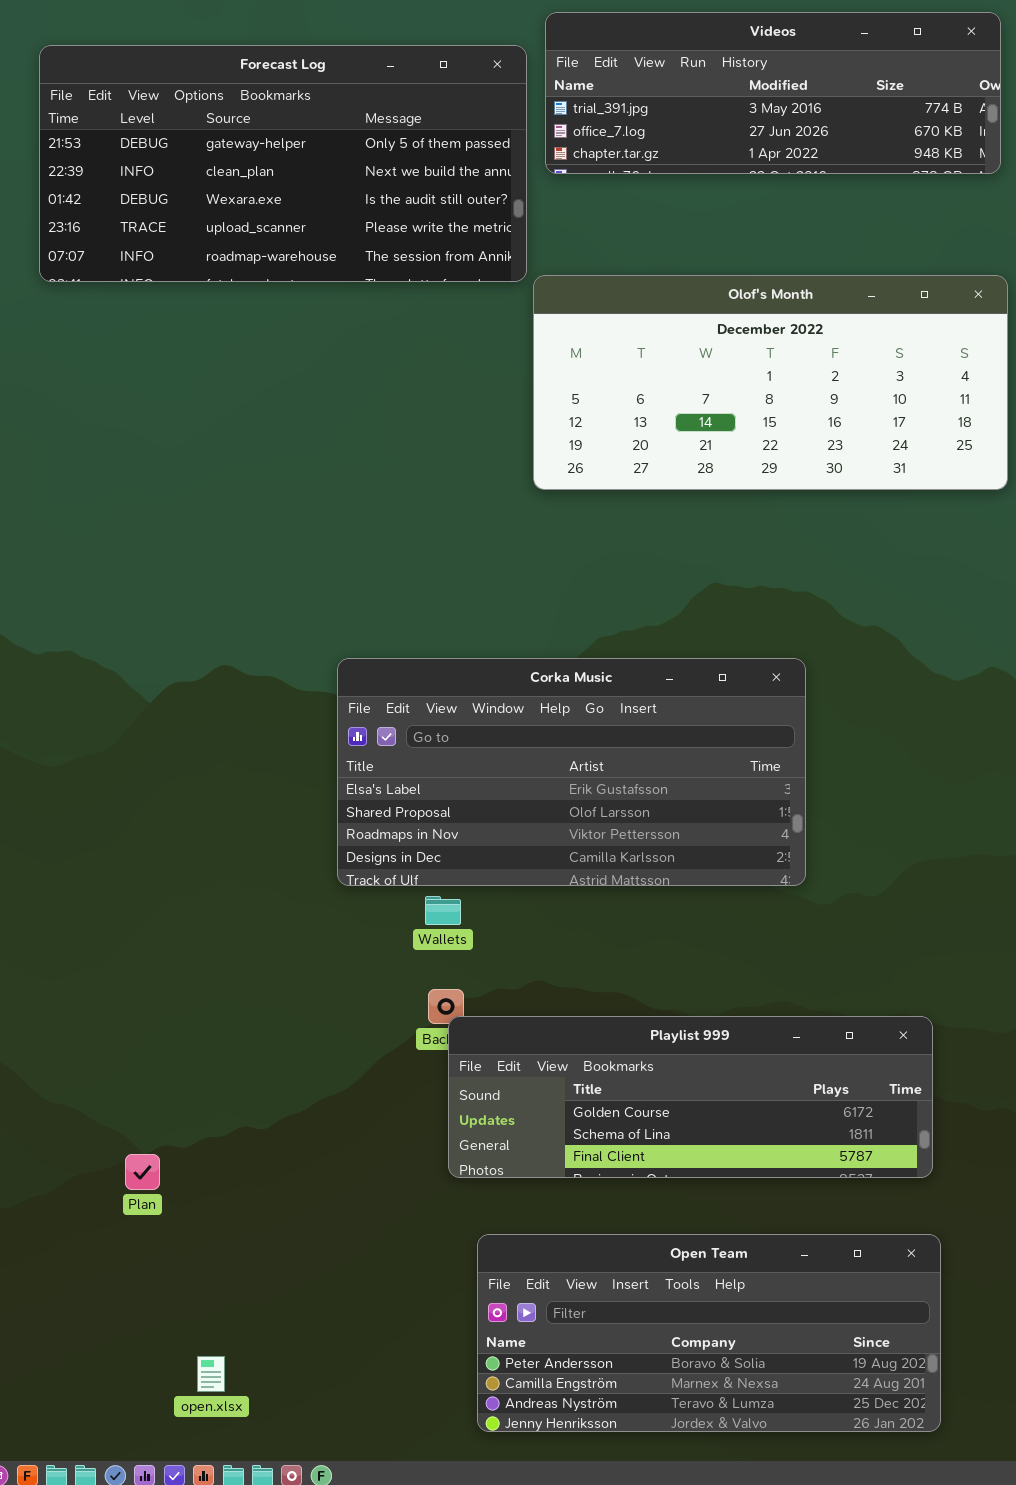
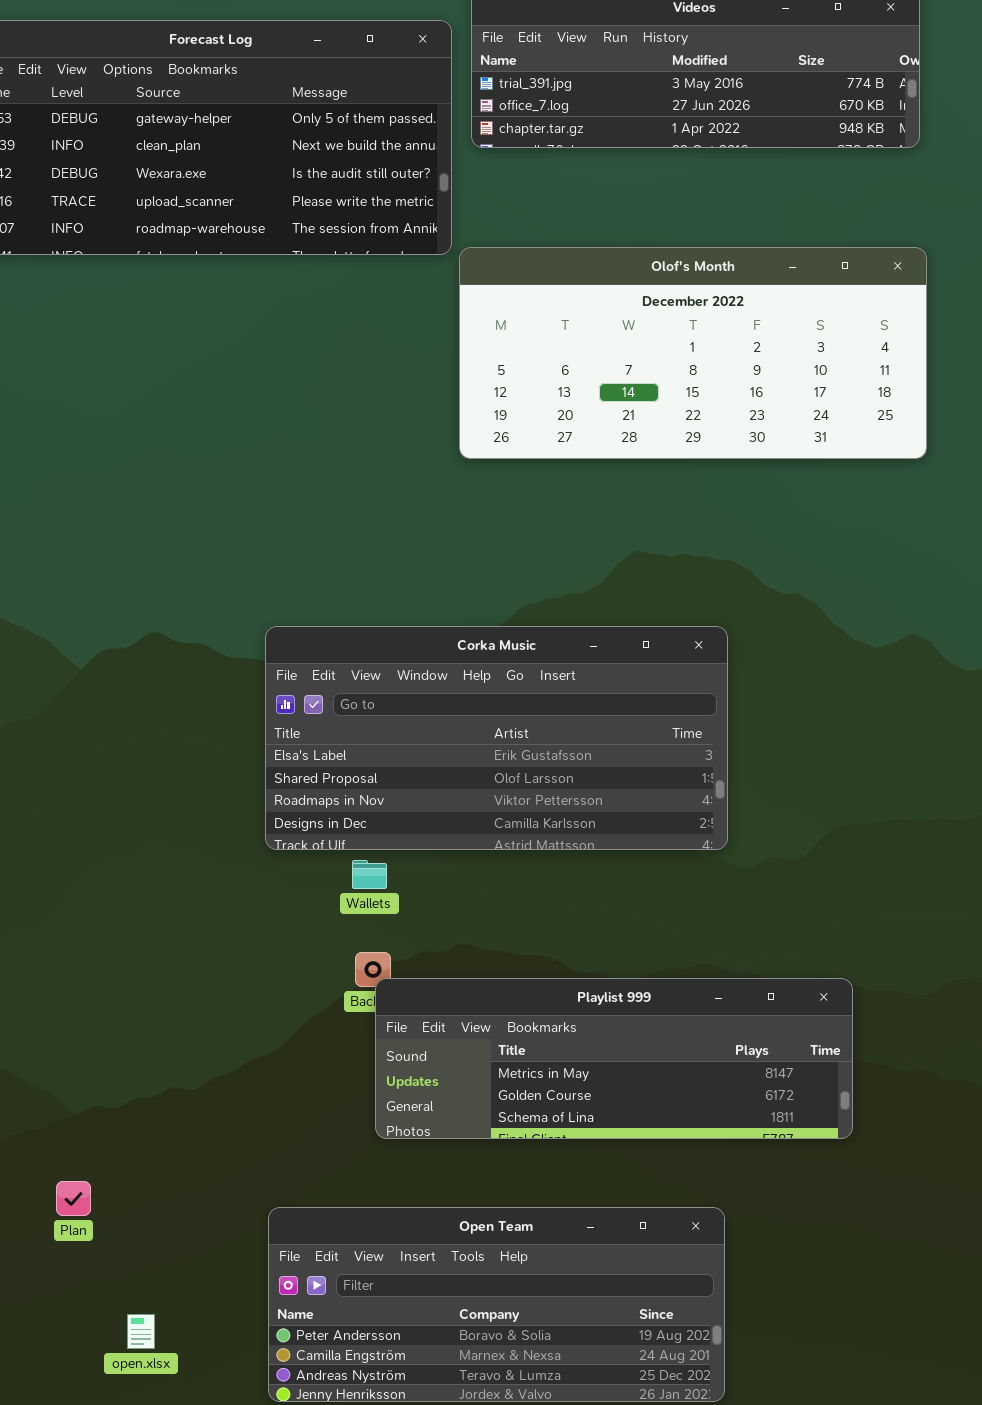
Playlist 999: [448,1016,933,1178] -> [375,978,853,1139], scrolled up 1 row
Plan: [125,1154,160,1190] -> [56,1181,91,1216], moved
Open Team: [477,1234,941,1432] -> [268,1207,725,1402], moved

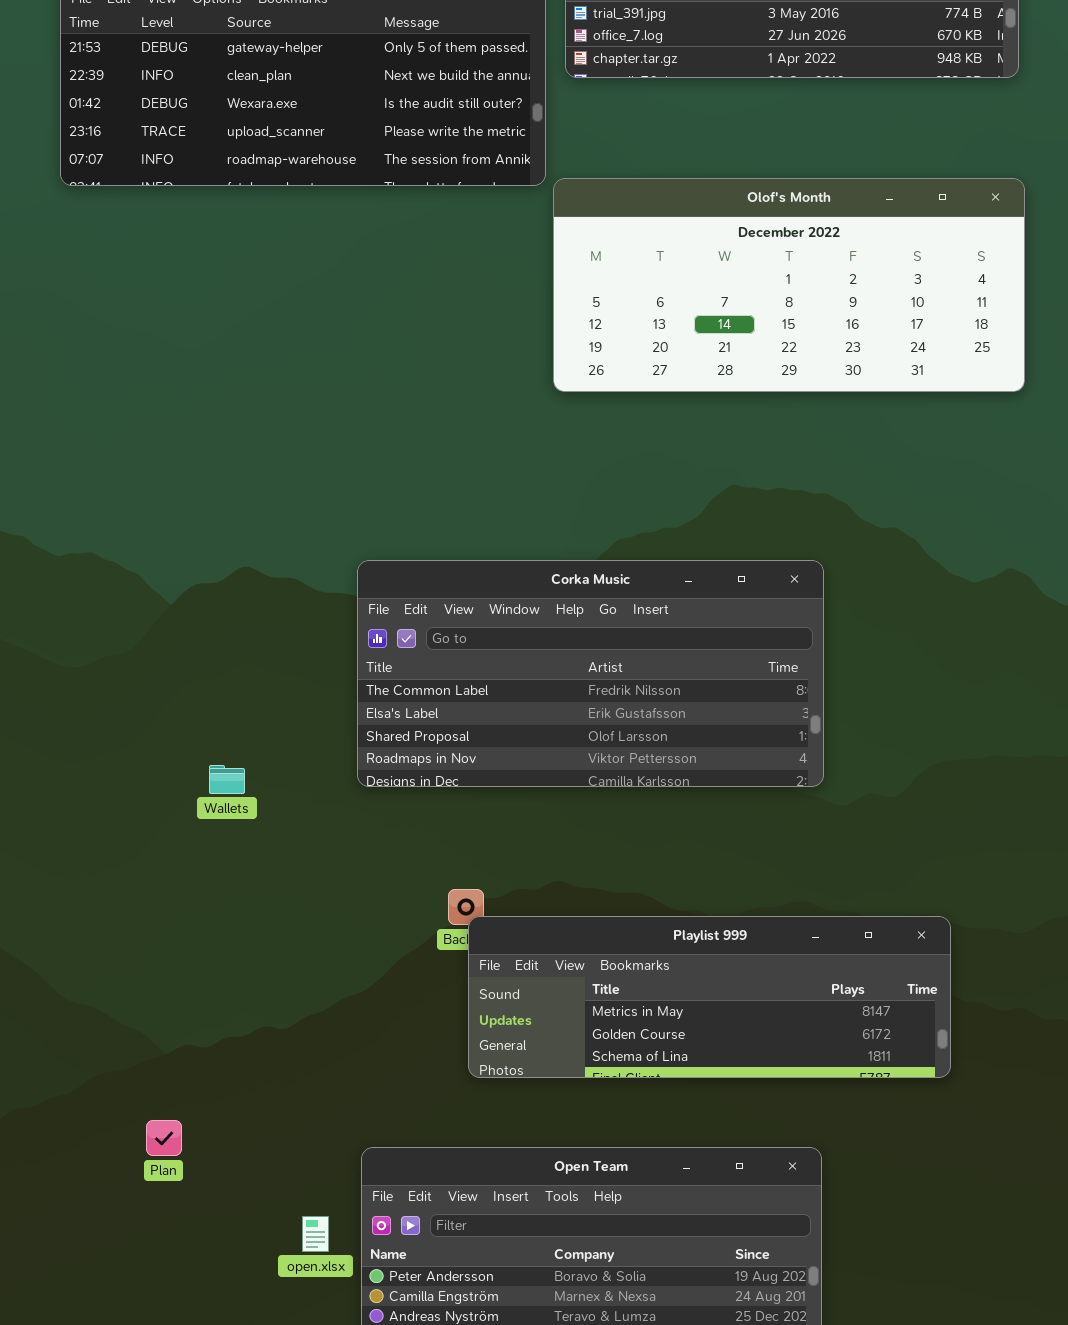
Corka Music: [265,626,728,850] -> [357,560,824,787], scrolled up 1 row
Wallets: [352,860,387,889] -> [209,765,245,794], moved
open.xlsx: [127,1314,155,1349] -> [302,1216,329,1252], moved

